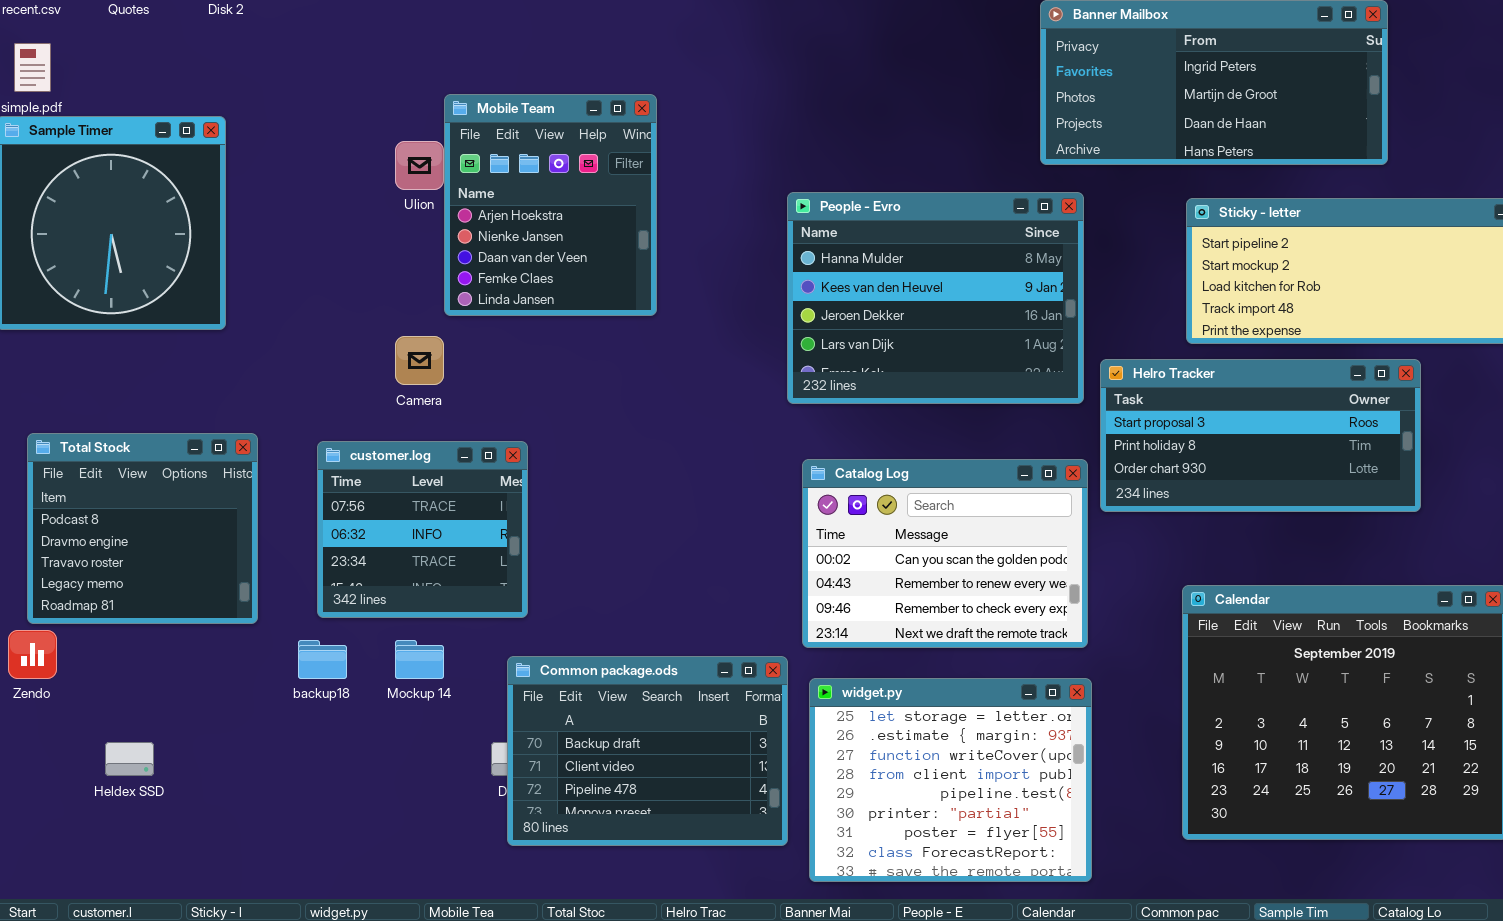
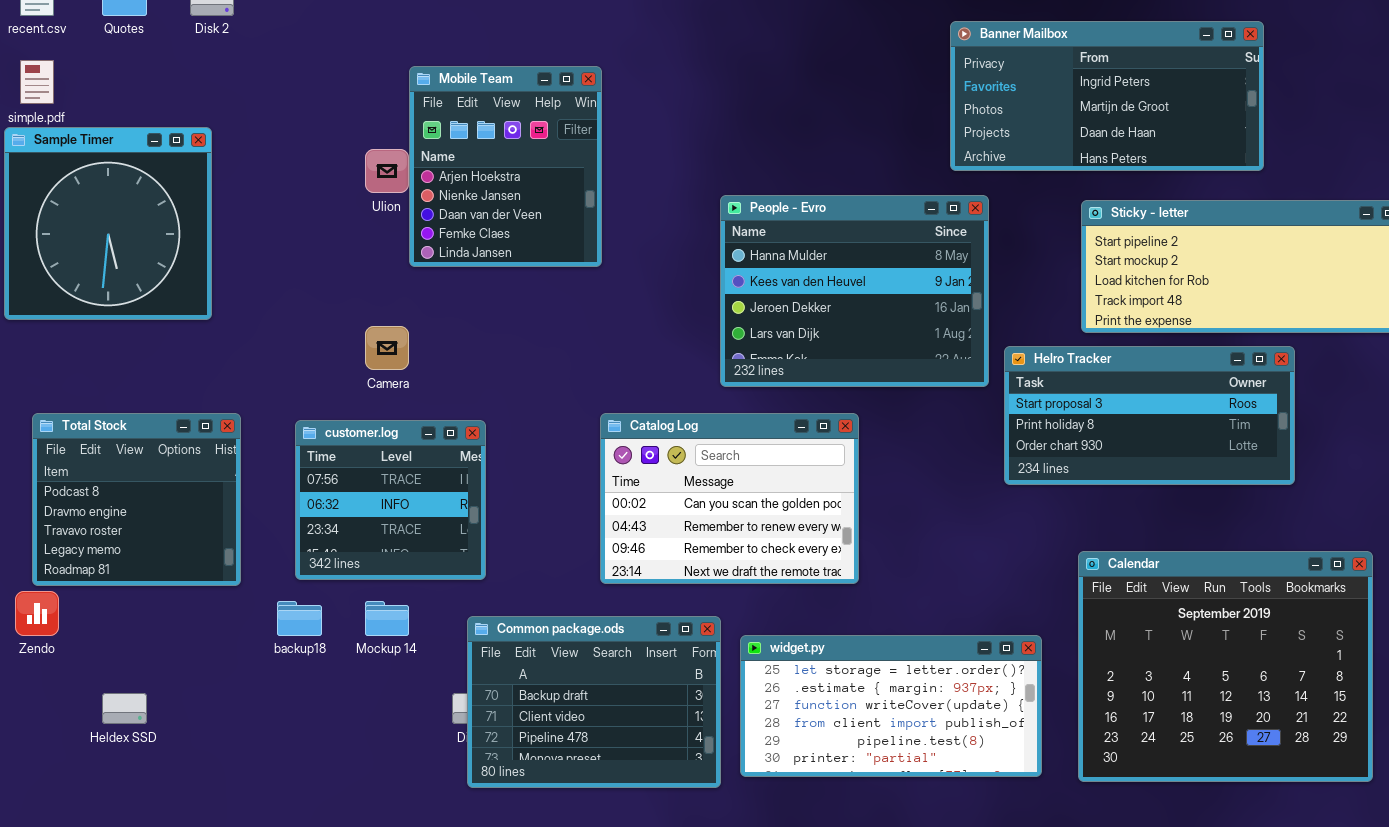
Mobile Team: [444,94,657,316] -> [409,66,602,267], moved
Catalog Log: [802,459,1088,648] -> [600,413,859,584], moved
widget.py: [809,678,1092,882] -> [740,635,1042,777], resized

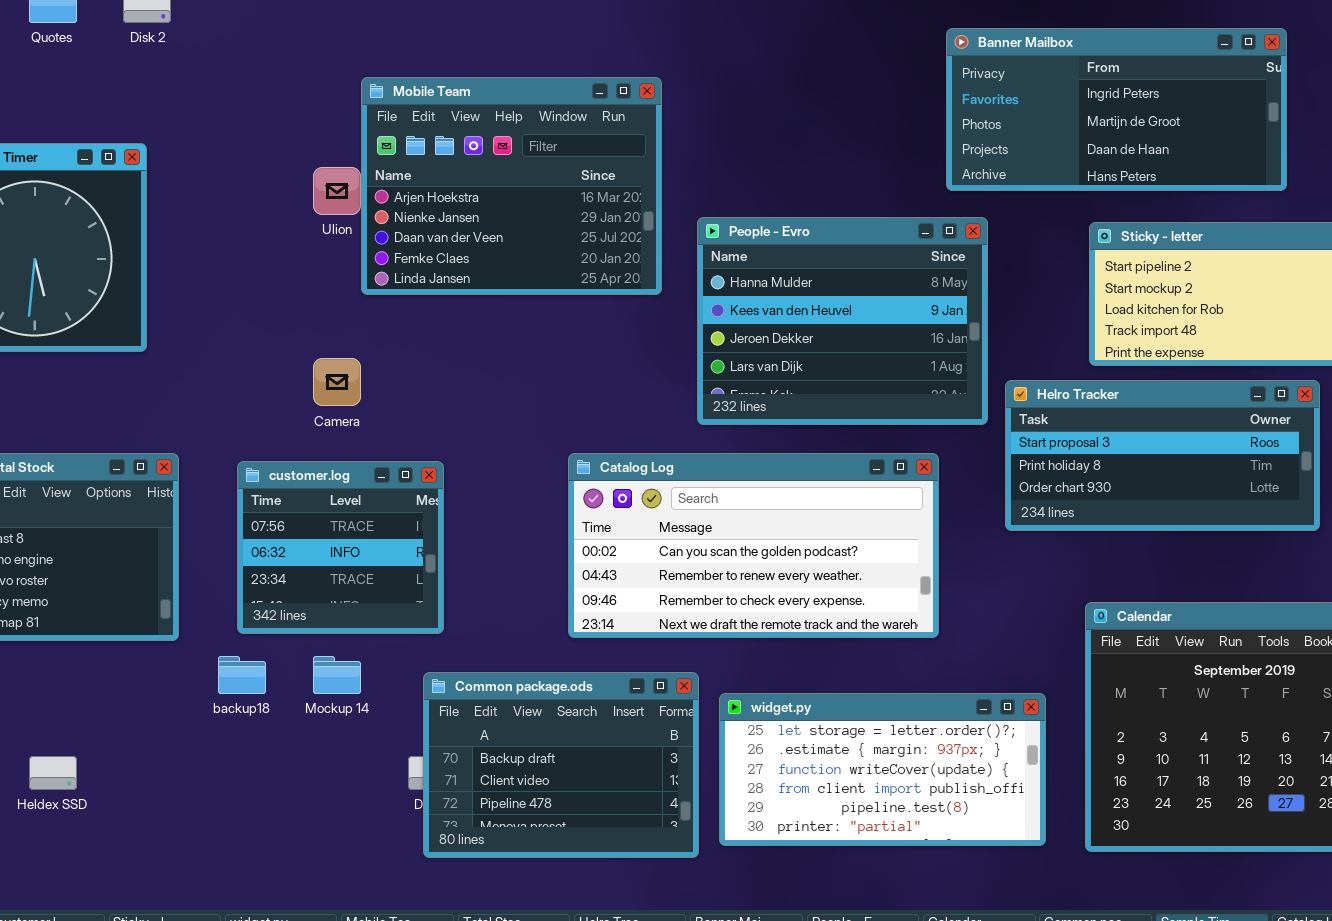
Mobile Team: [409,66,602,267] -> [361,77,662,295], resized
Catalog Log: [600,413,859,584] -> [568,453,939,638], resized

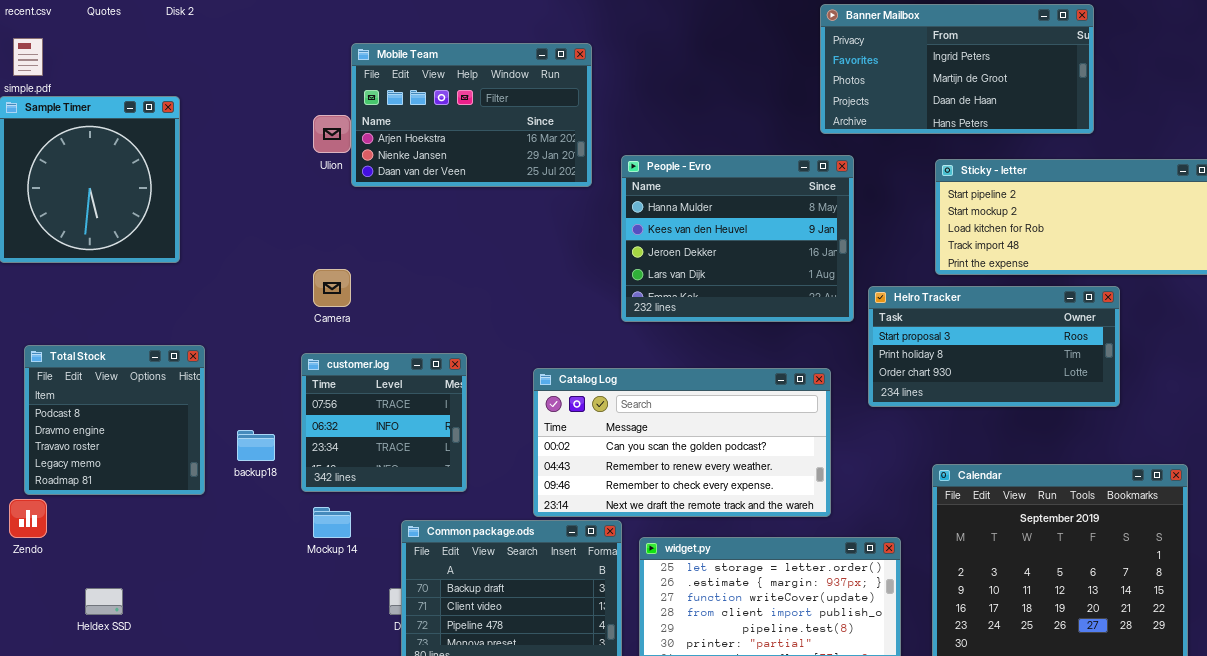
Mobile Team: [361,77,662,295] -> [351,43,592,187], resized
Catalog Log: [568,453,939,638] -> [533,368,831,517], moved
customer.log: [237,461,444,634] -> [301,353,467,492], moved
backup18: [218,656,266,694] -> [237,430,275,461], moved

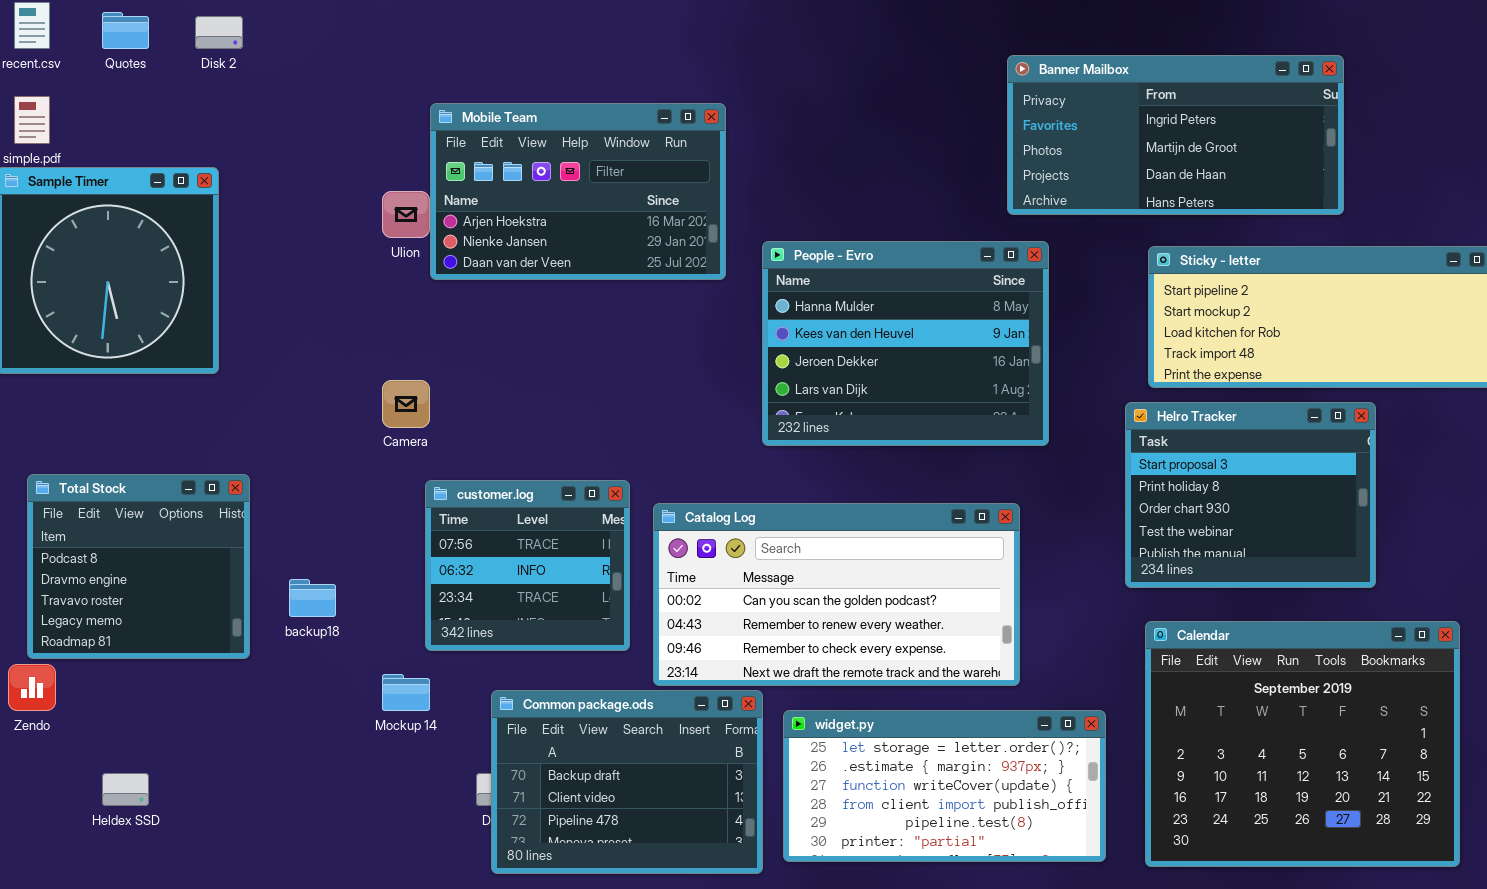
Helro Tracker: [868,286,1120,407] -> [1125,402,1376,588], resized
customer.log: [301,353,467,492] -> [425,480,630,651], moved

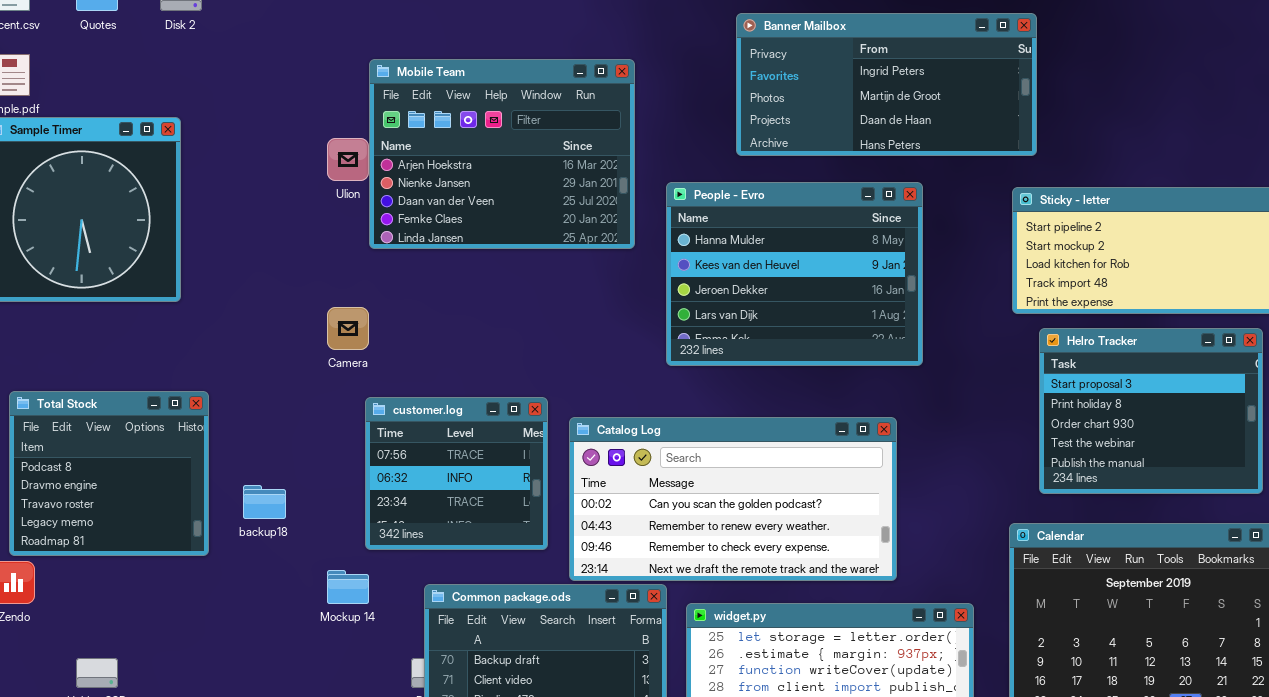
Banner Mailbox: [1007,55,1344,215] -> [736,13,1037,156], moved
Mobile Team: [430,103,726,280] -> [369,59,635,249], resized
Helro Tracker: [1125,402,1376,588] -> [1039,328,1263,494], moved

